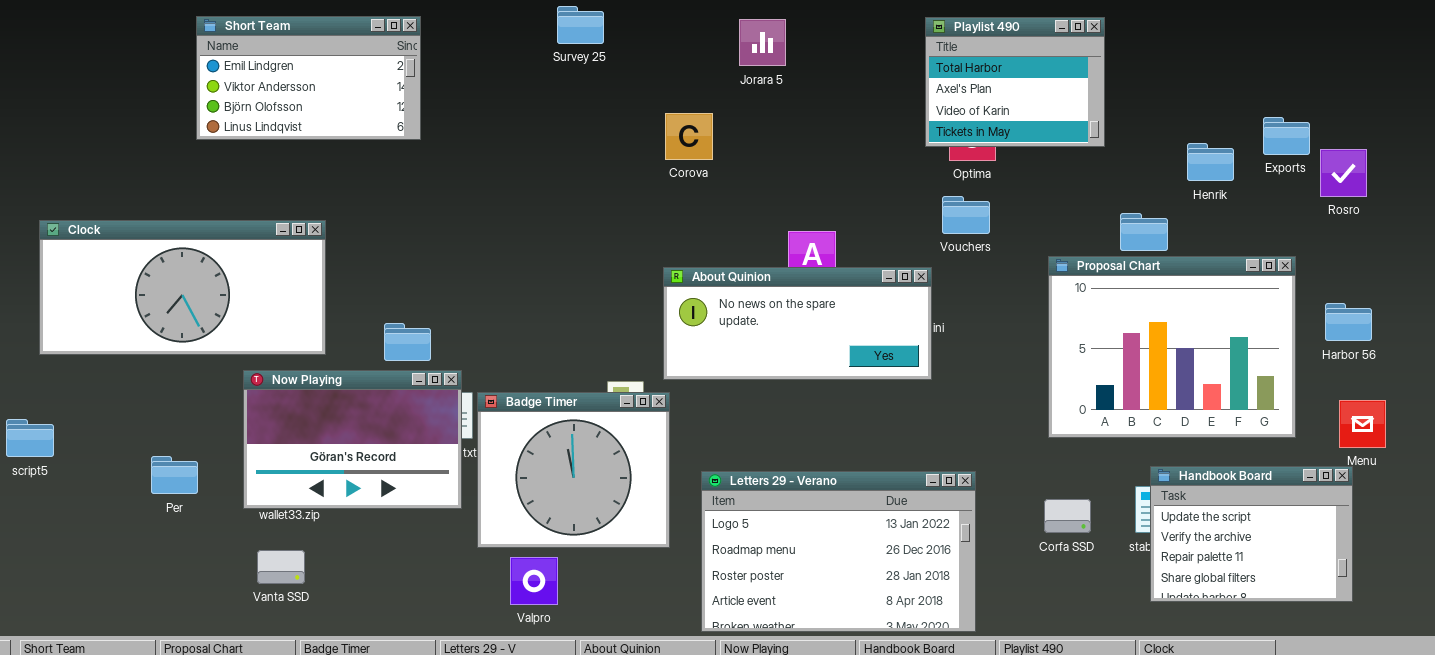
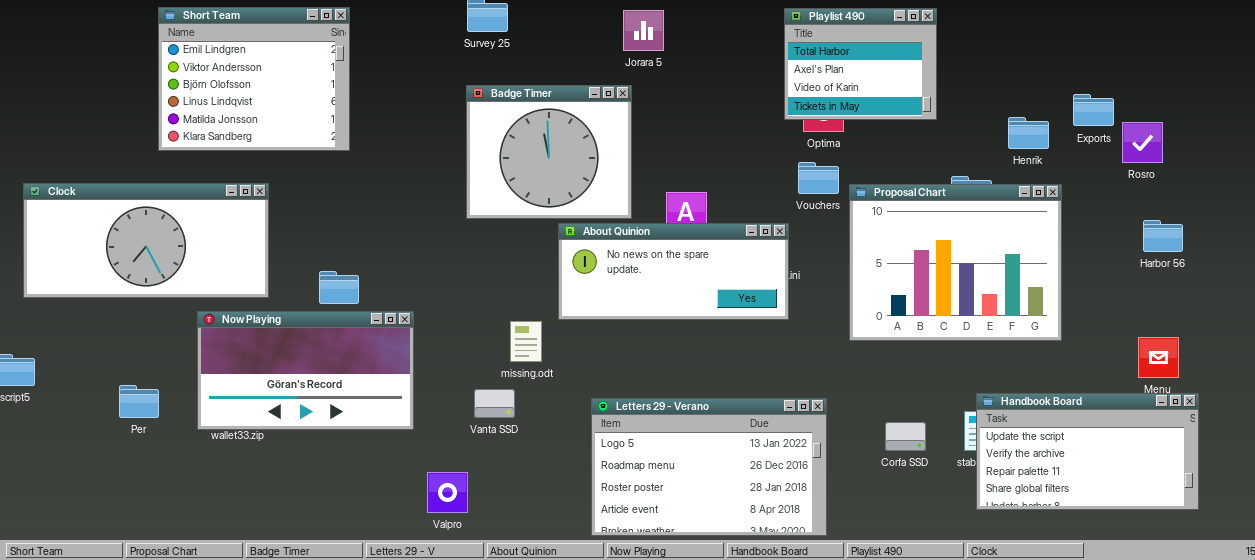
Short Team: [196,16,421,140] -> [158,7,350,151], resized
Proposal Chart: [1048,256,1296,438] -> [849,184,1062,341], moved
Harbor 56: [1325,303,1372,341] -> [1143,220,1183,252], moved
Now Playing: [243,370,462,509] -> [197,311,414,430], resized
Badge Timer: [477,392,670,548] -> [466,85,632,219], moved
Handbook Board: [1150,466,1353,602] -> [976,393,1199,510], resized
Vanta SSD: [257,550,305,584] -> [474,389,515,418], moved

